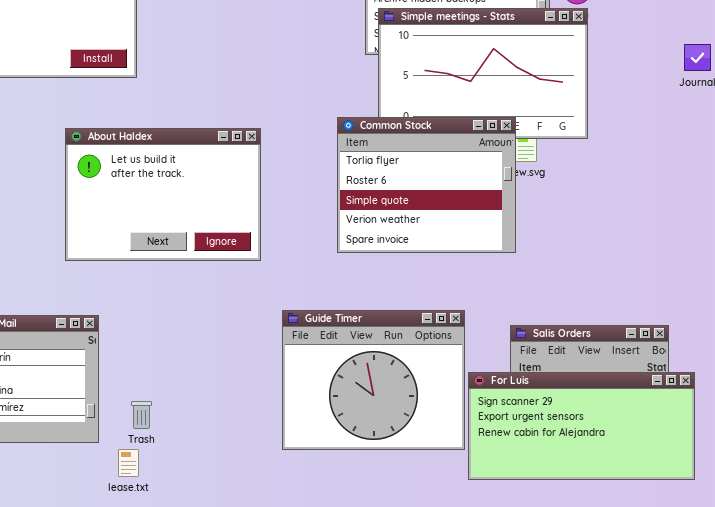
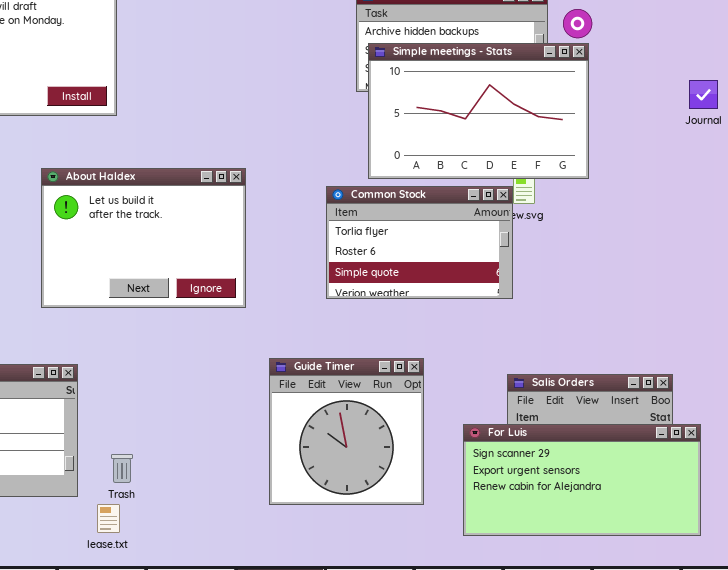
Common Stock: [337,117,516,253] -> [326,186,513,299], resized
Guide Timer: [282,310,465,450] -> [269,358,424,505], resized

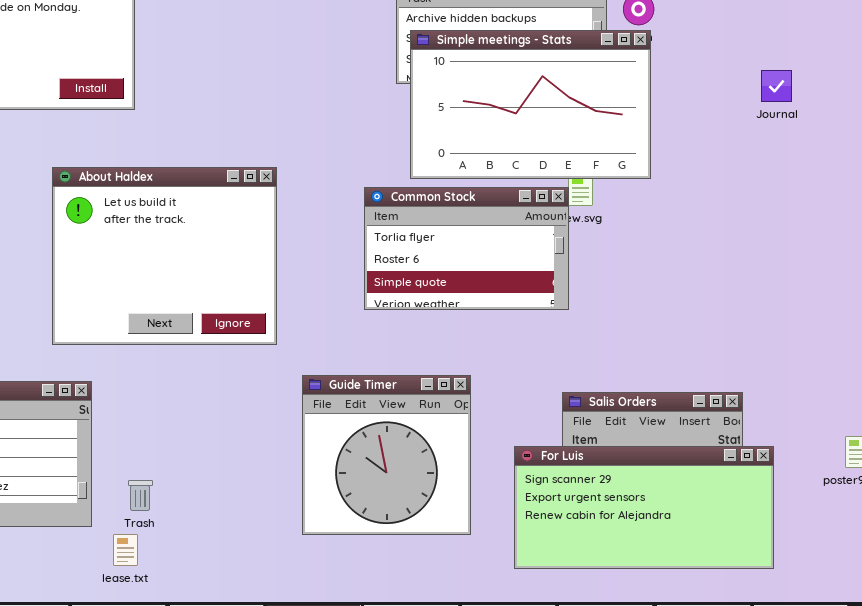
About Haldex: [41,168,246,308] -> [52,167,277,345], resized

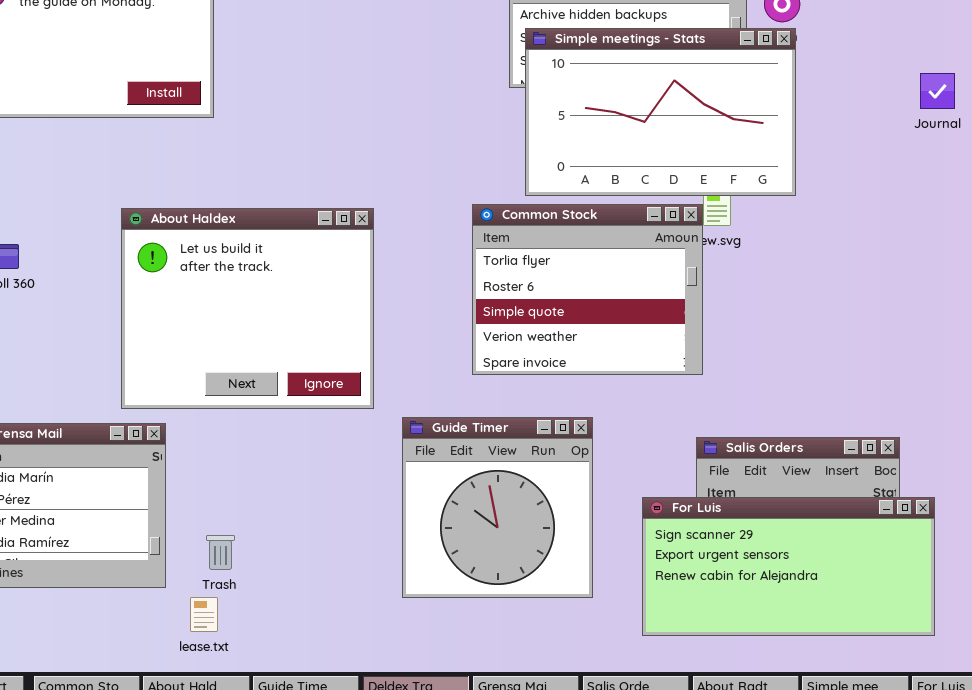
About Haldex: [52,167,277,345] -> [121,208,374,409], moved
Common Stock: [364,187,569,310] -> [472,204,703,375], resized

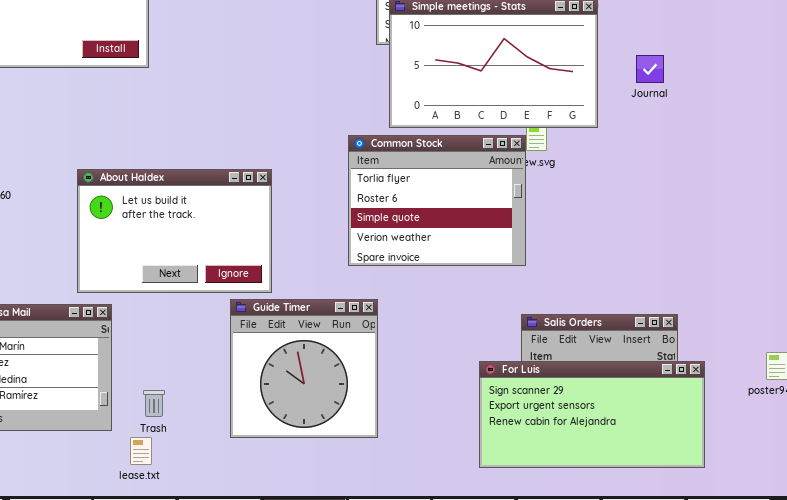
Journal: [920,73,955,109] -> [636,55,664,83], moved
About Haldex: [121,208,374,409] -> [77,169,272,293], resized
Guide Timer: [402,417,593,598] -> [230,299,378,438], moved

